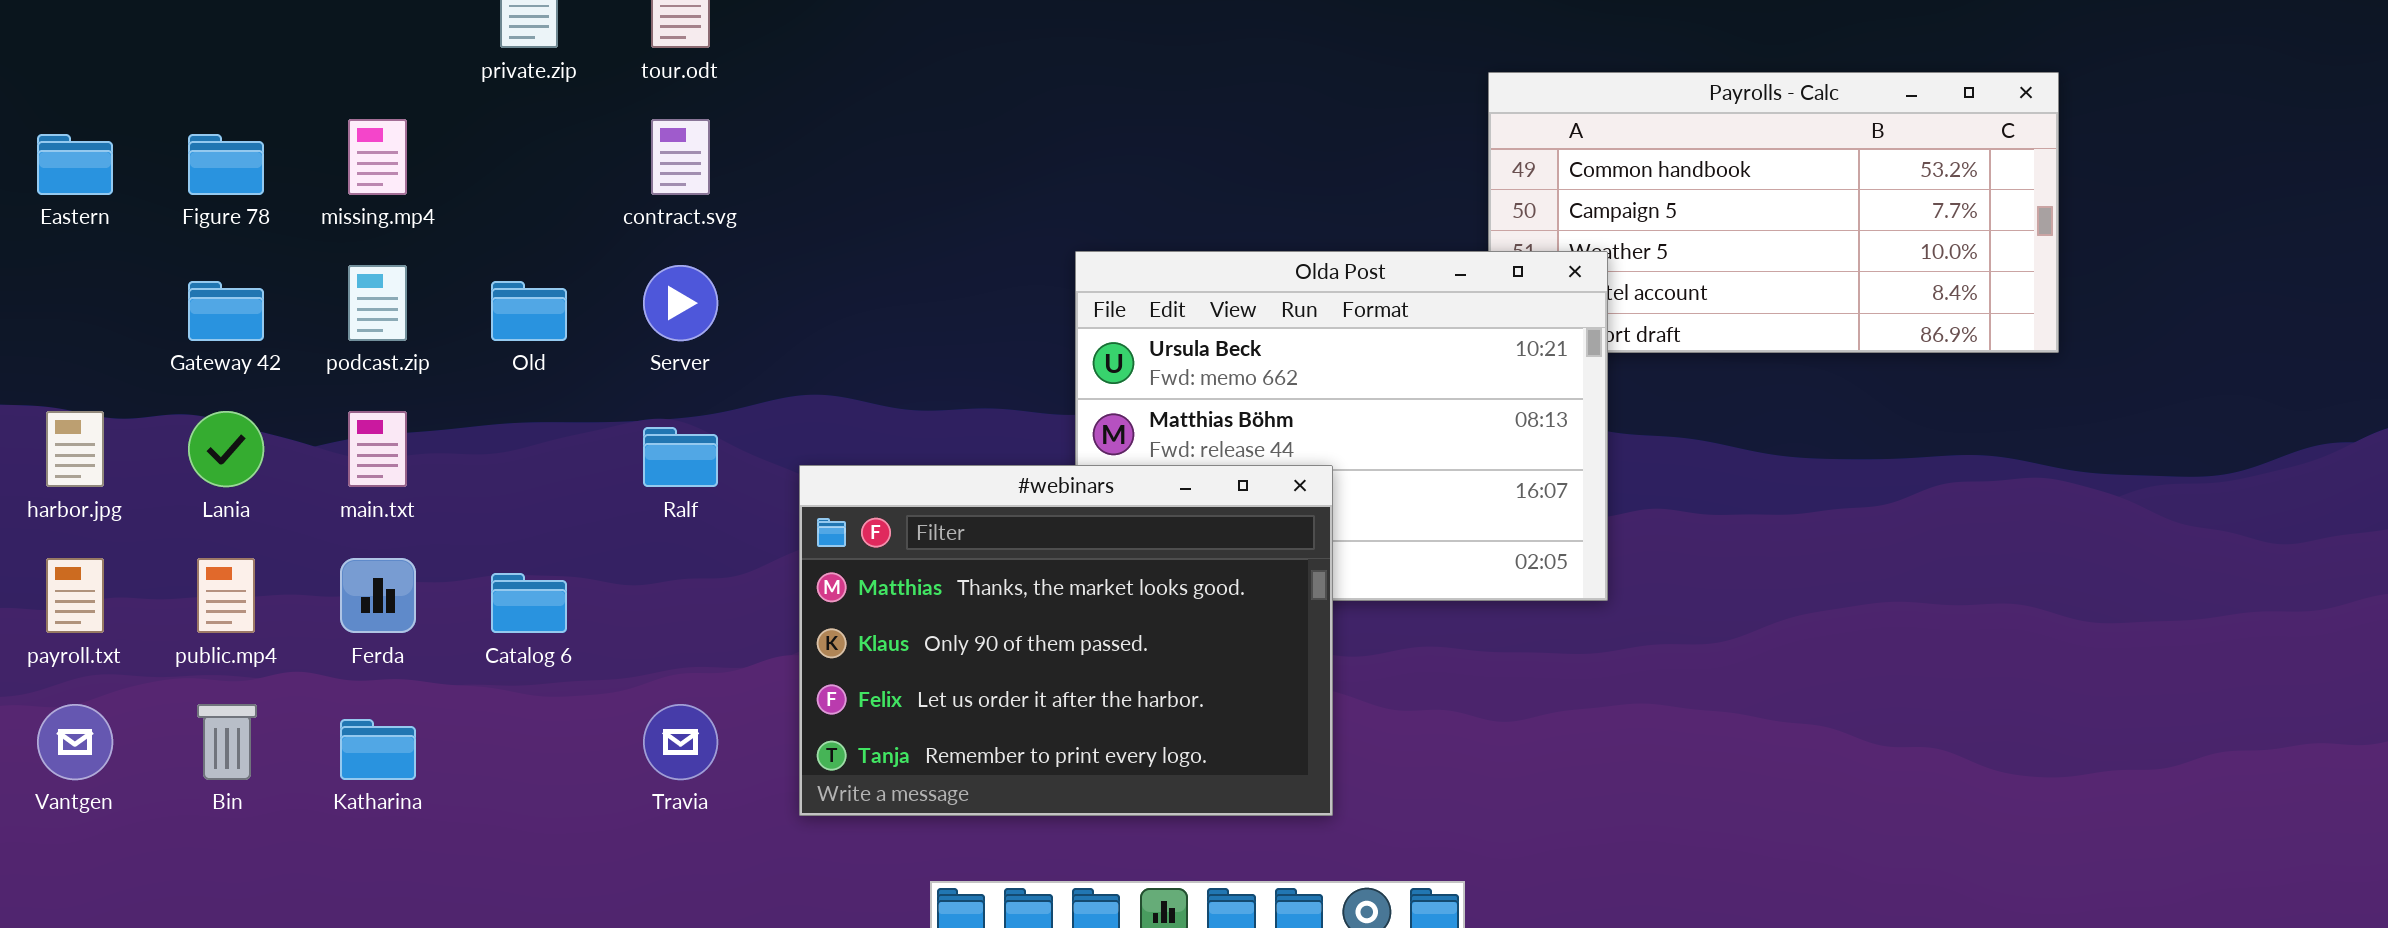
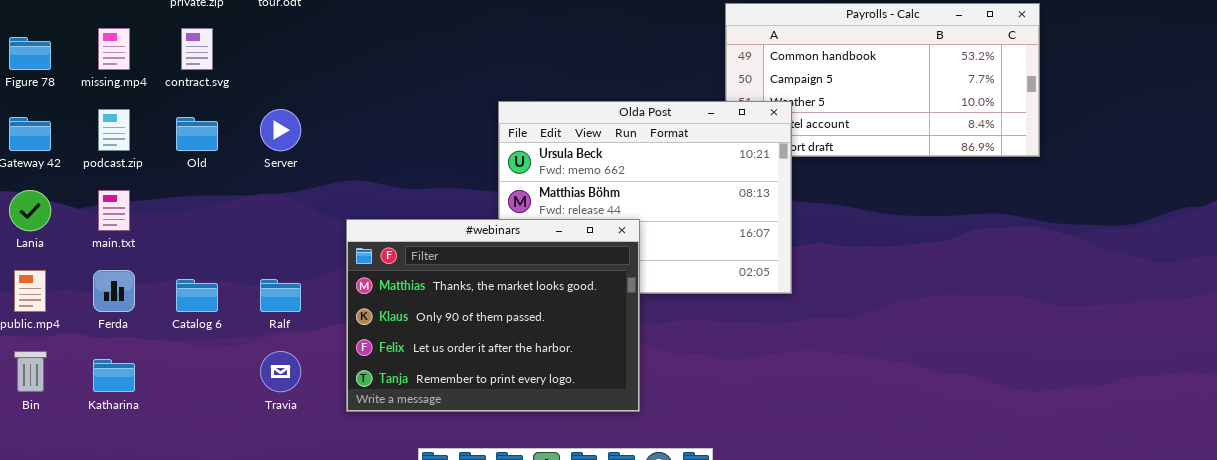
contract.svg: [651,119,710,195] -> [181,28,213,70], moved
Ralf: [643,427,718,487] -> [260,279,301,312], moved

